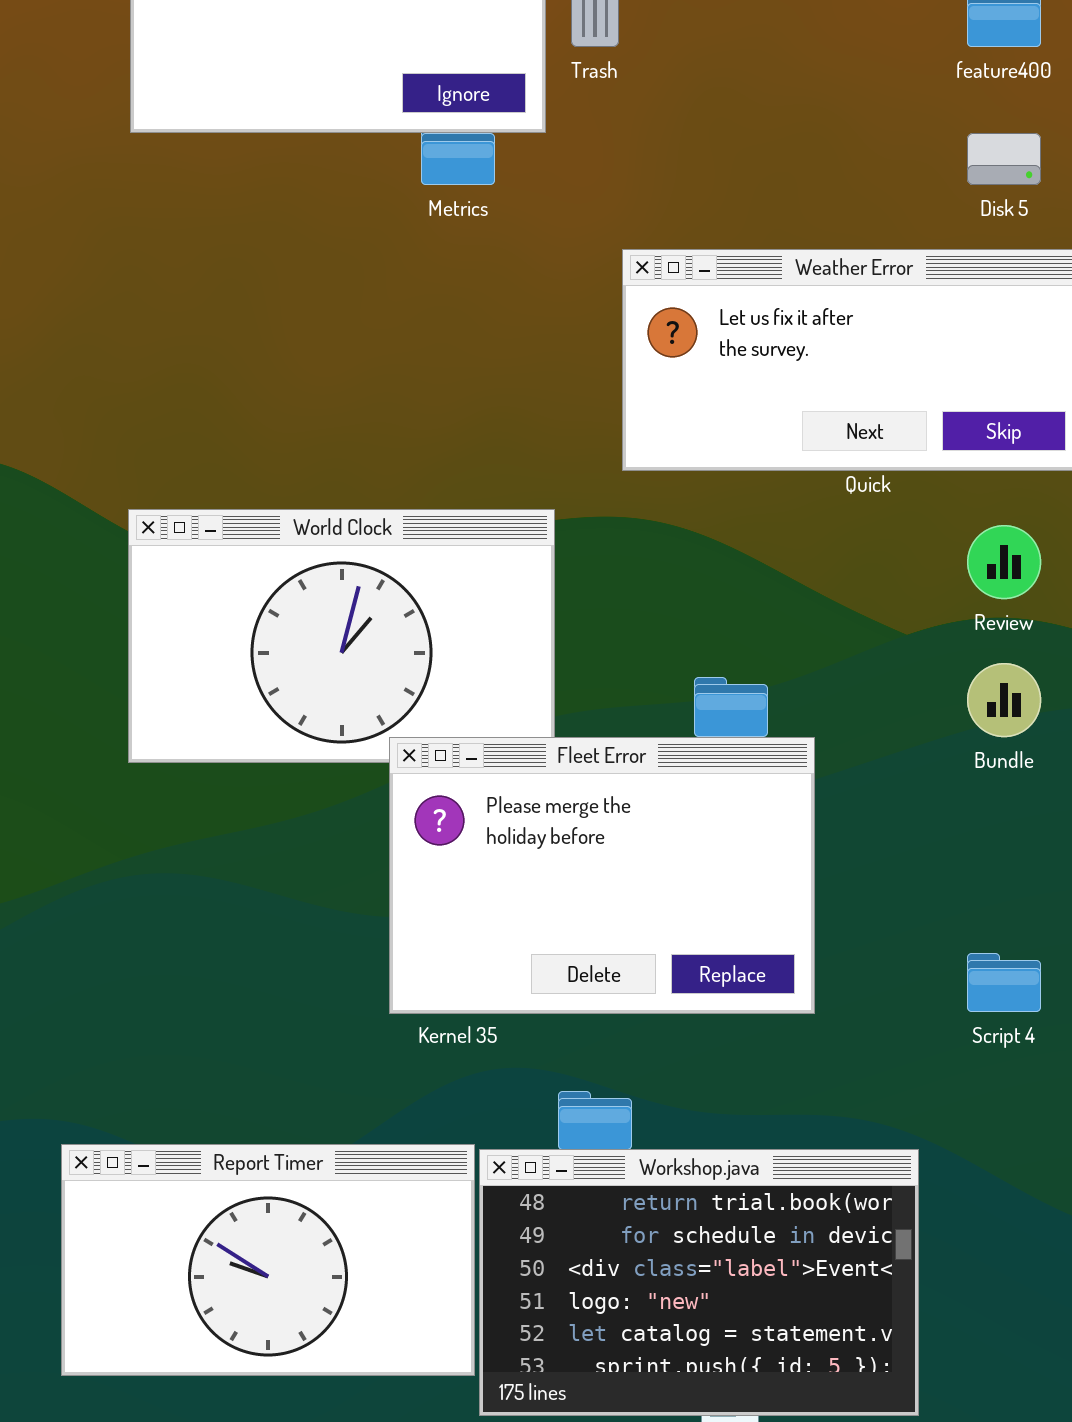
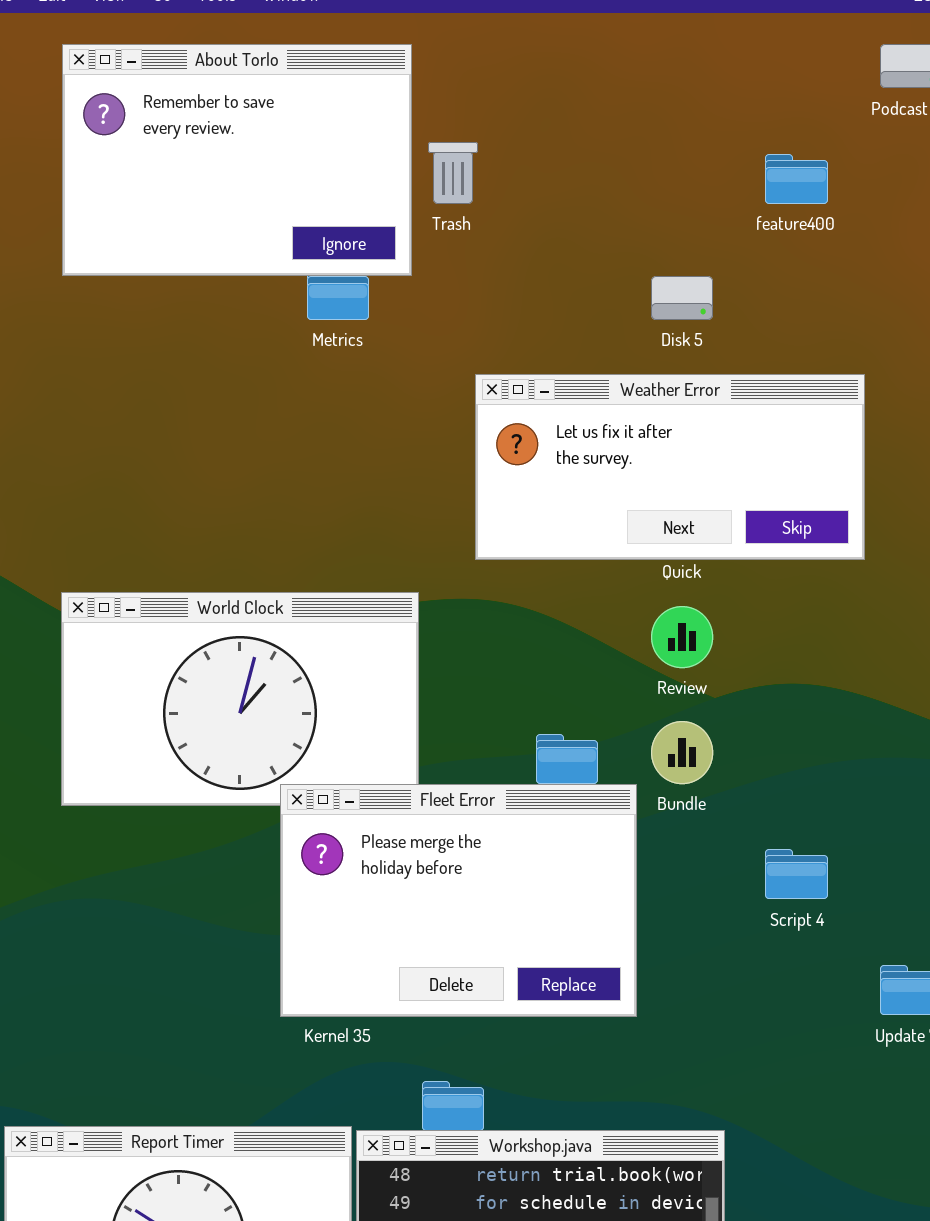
Disk 5: [967,133,1041,185] -> [651,276,713,320], moved
Review: [967,525,1041,599] -> [651,606,713,668], moved
Bundle: [967,663,1041,737] -> [651,721,713,784], moved
Script 4: [967,953,1041,1012] -> [765,849,828,899], moved

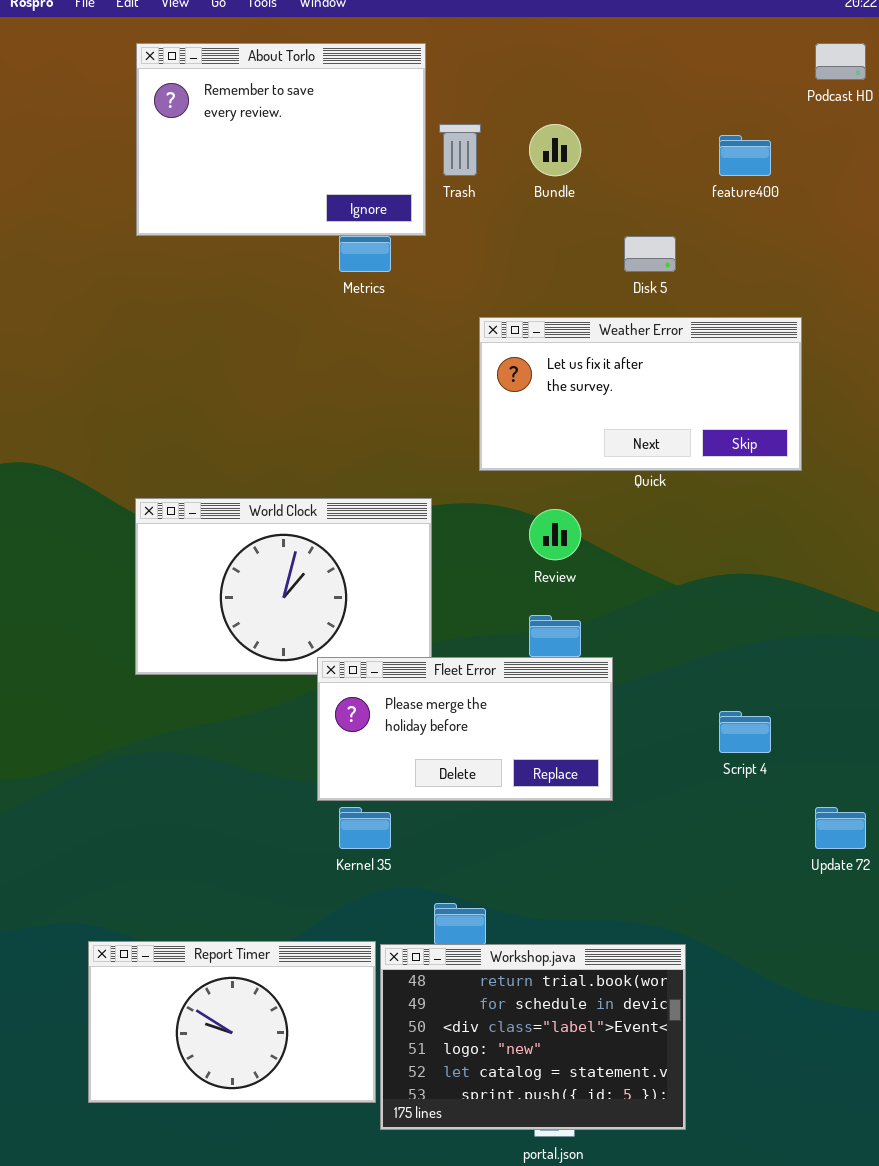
Review: [651,606,713,668] -> [529,509,581,560], moved
Bundle: [651,721,713,784] -> [529,124,581,176], moved
Fleet Error: [280,784,637,1017] -> [317,657,613,801], resized

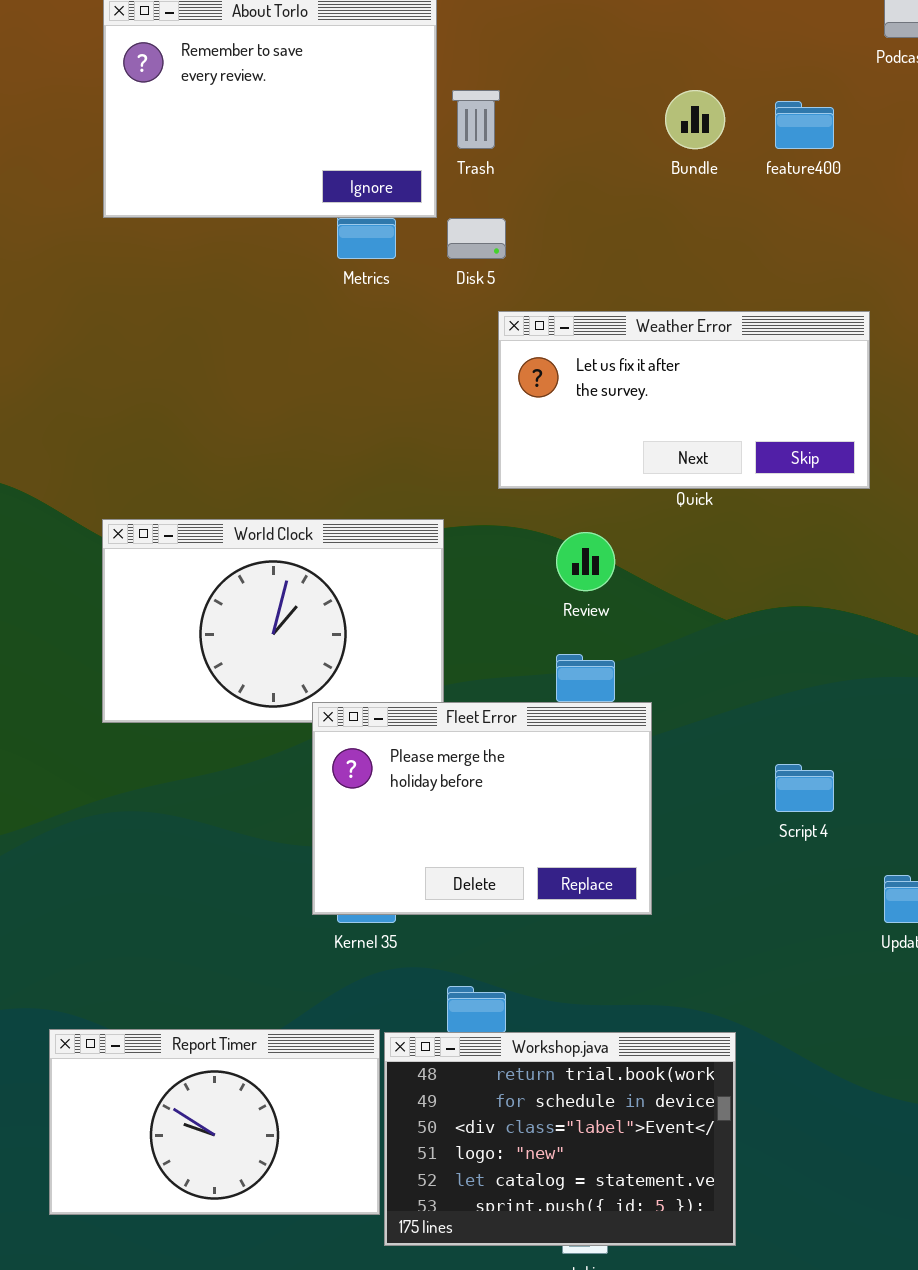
Bundle: [529,124,581,176] -> [665,90,725,149], moved
Disk 5: [624,236,676,272] -> [447,218,506,259], moved
Fleet Error: [317,657,613,801] -> [312,702,652,915], resized

